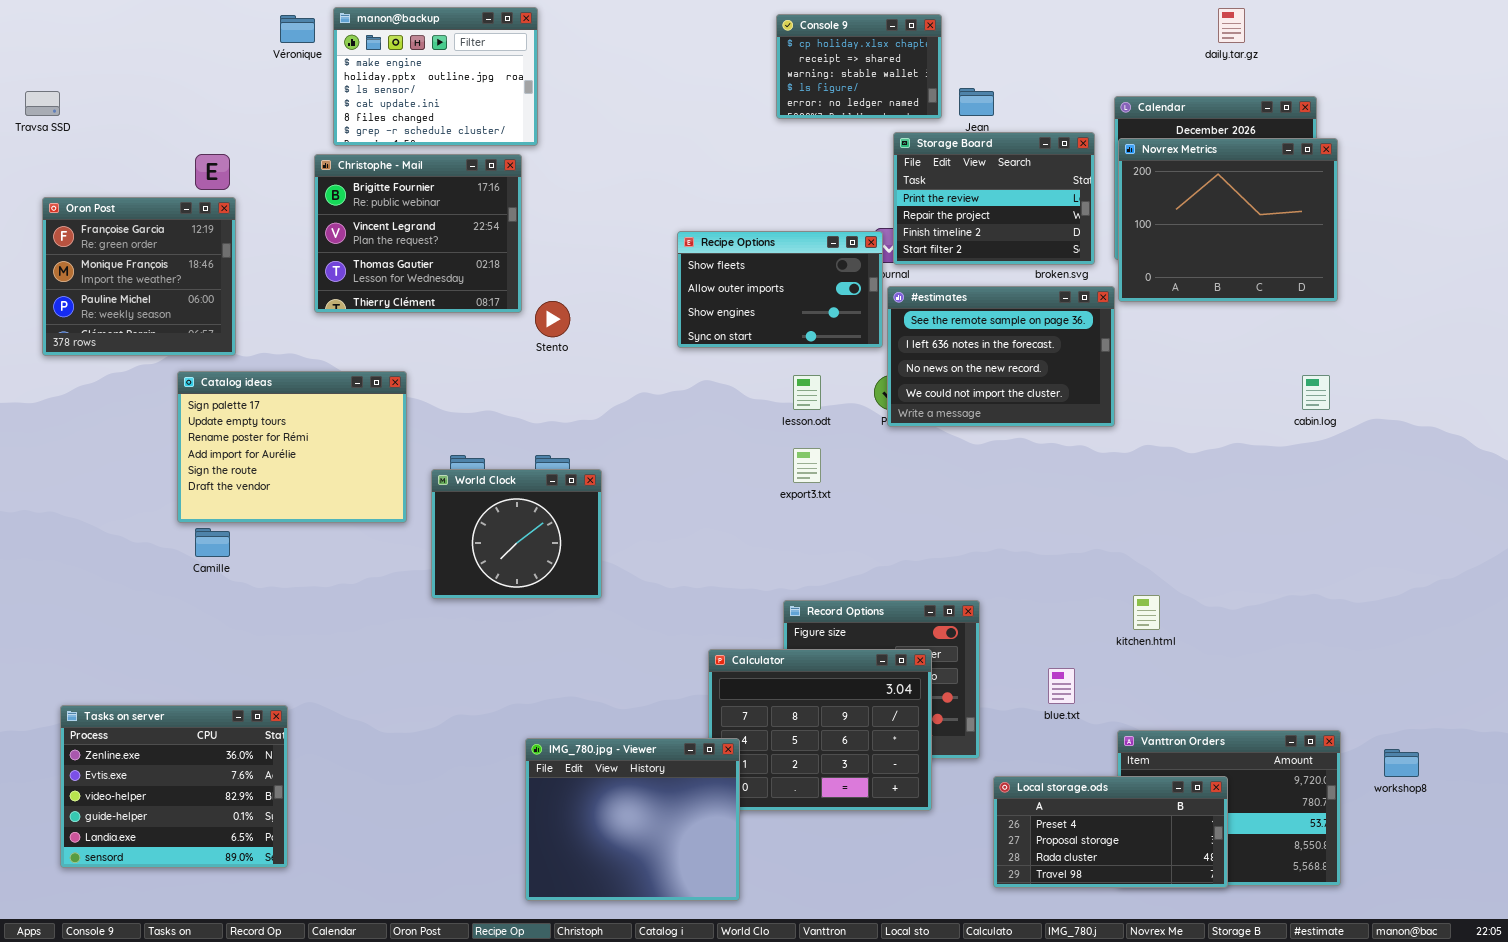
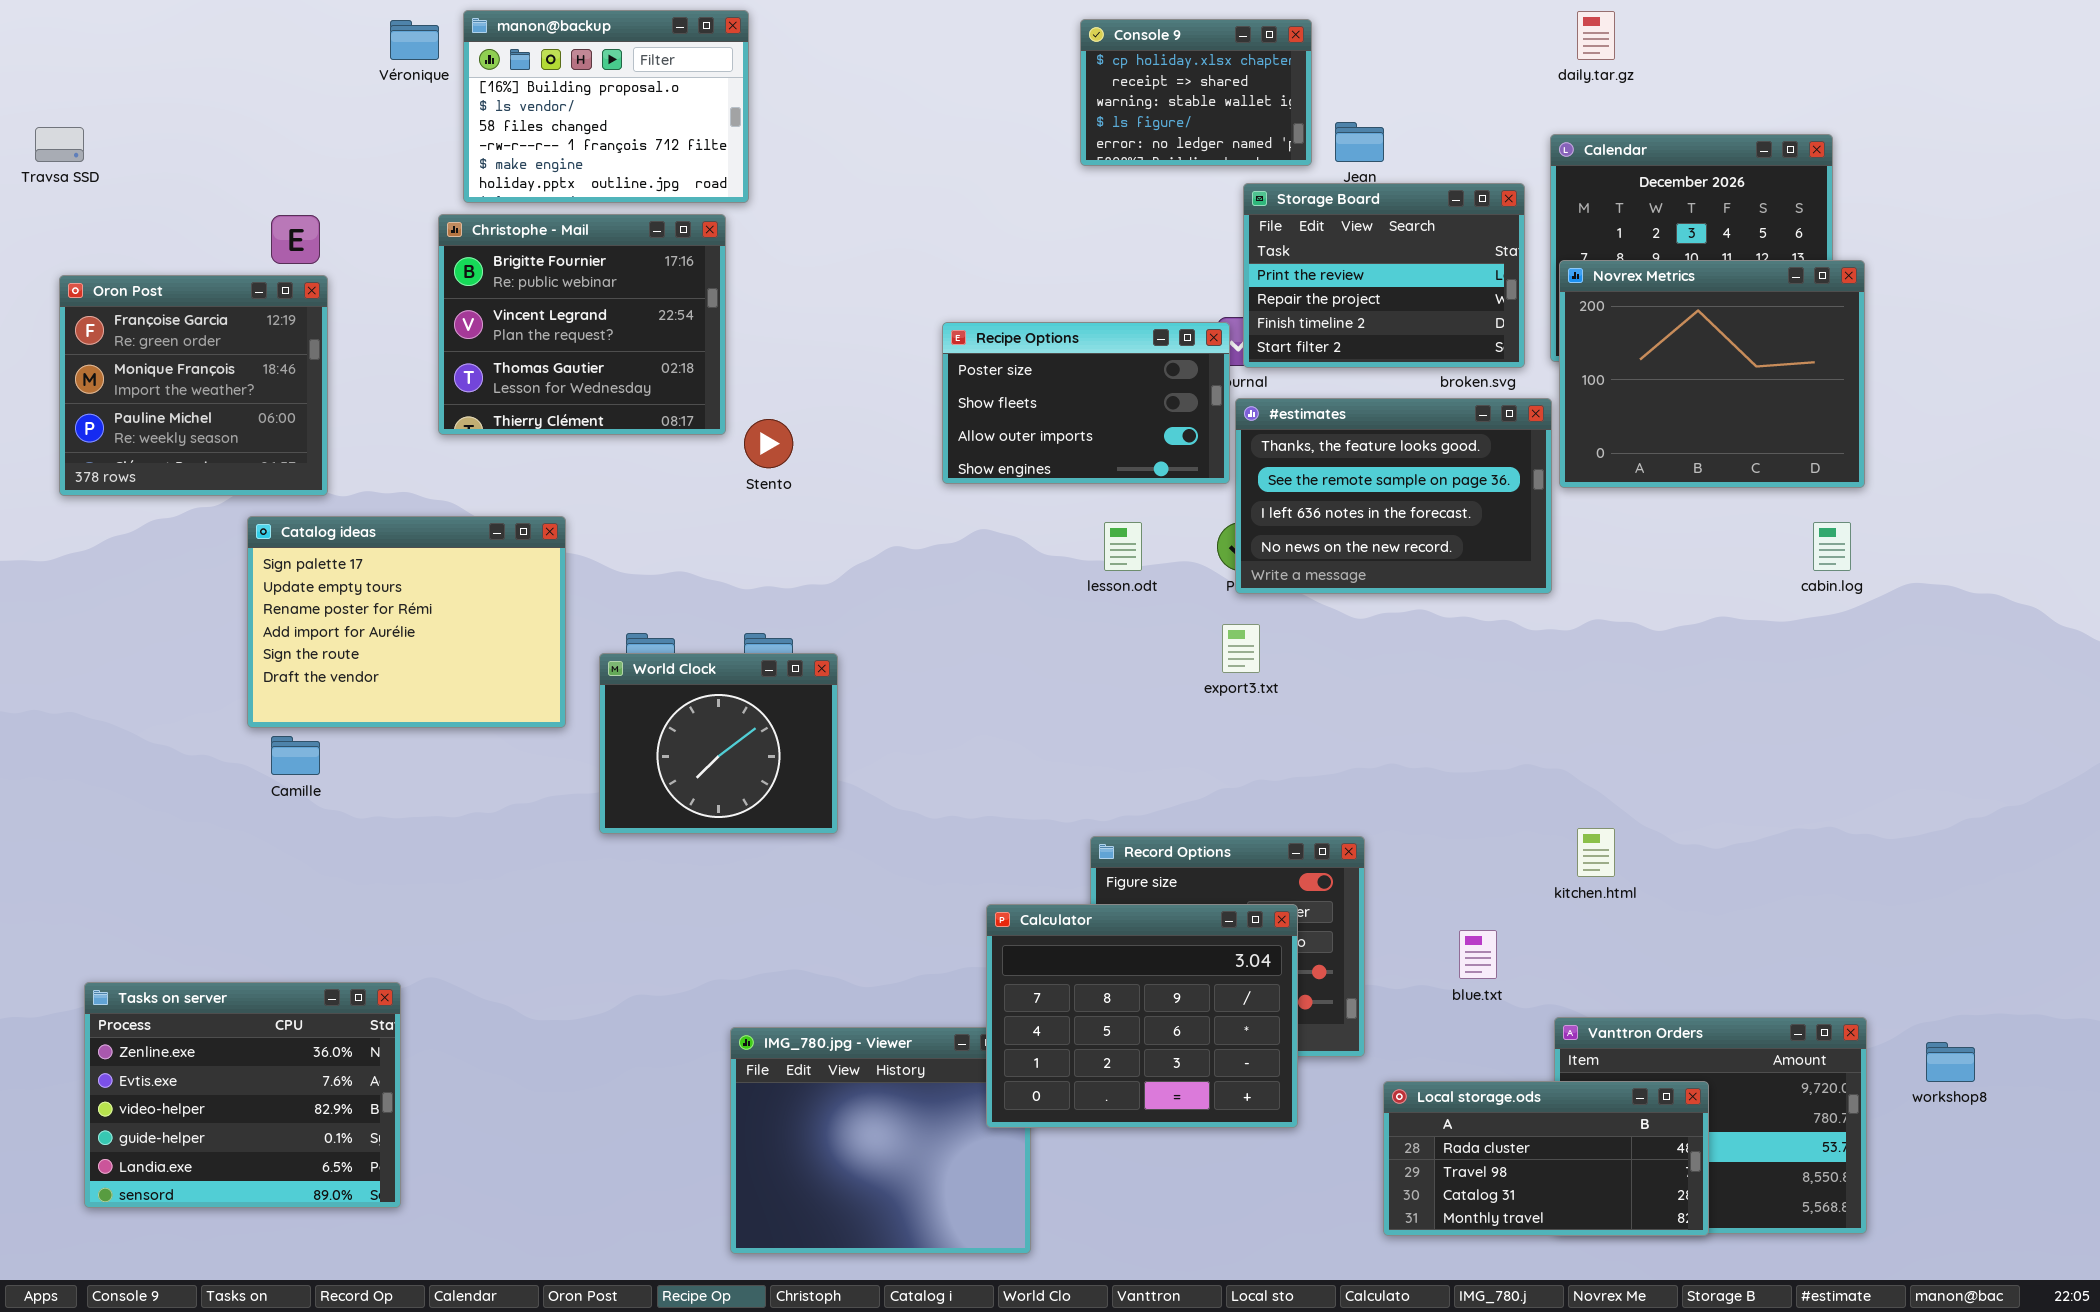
manon@backup: [333,7,538,146] -> [463,10,749,203], scrolled up 4 rows
daily.tar.gz: [1218,8,1245,43] -> [1577,11,1615,60], moved
Novrex Metrics: [1118,138,1338,302] -> [1559,260,1865,488], moved
Recipe Options: [677,231,883,348] -> [942,322,1230,484], scrolled up 1 row
#estimates: [887,286,1115,427] -> [1235,398,1552,594], scrolled up 1 row
export3.txt: [793,448,821,483] -> [1222,624,1260,673], moved
Calculator: [708,649,932,811] -> [986,904,1298,1128], raised
Local storage.ods: [993,776,1228,888] -> [1383,1081,1709,1236], scrolled down 2 rows

